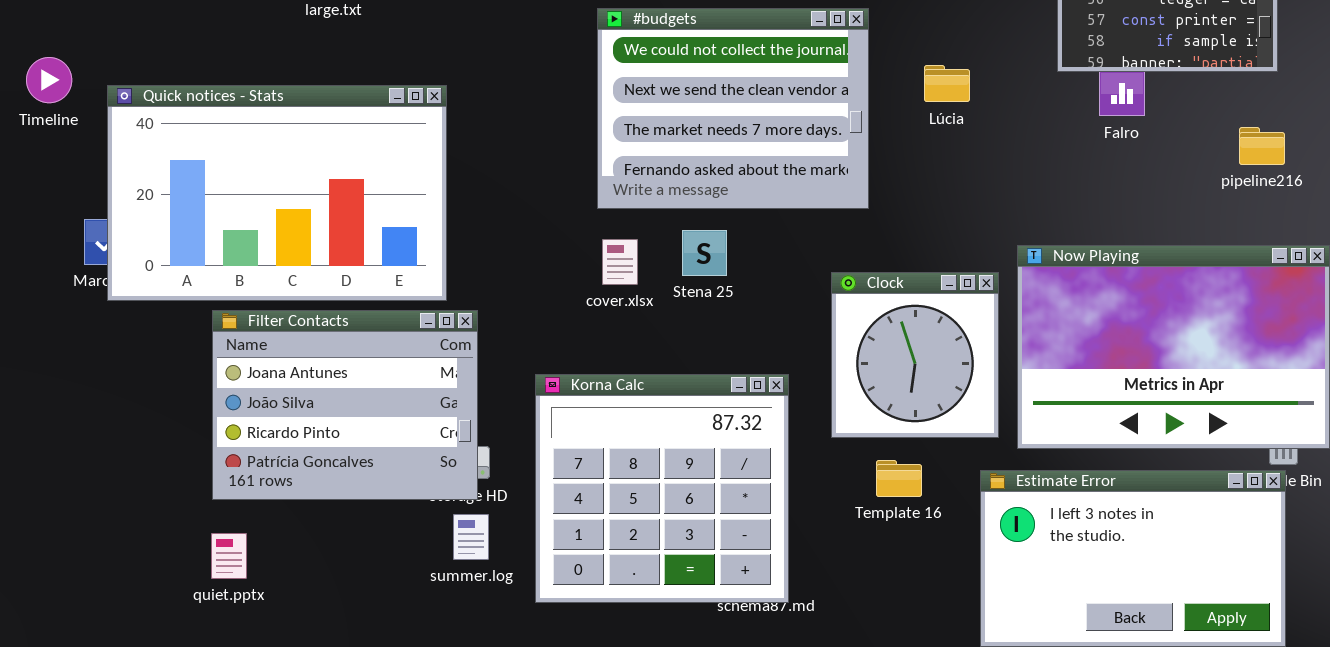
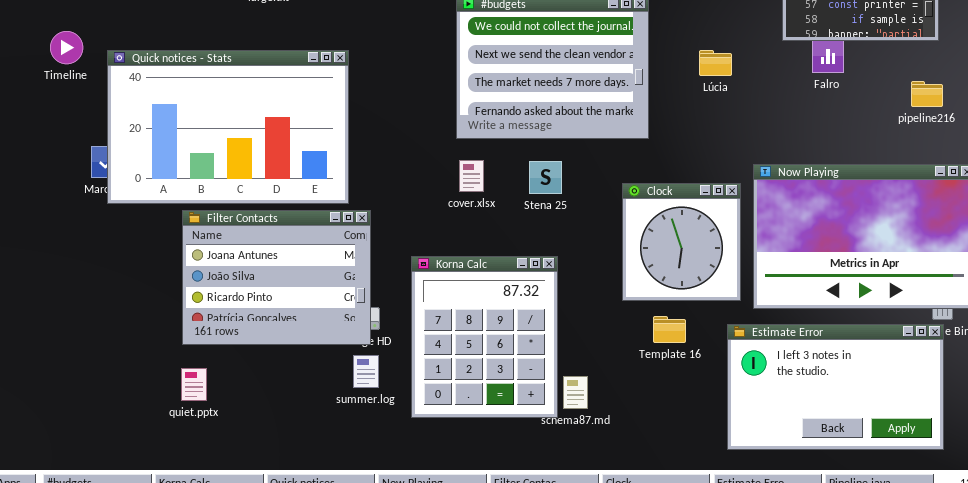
Lúcia: [924,65,970,102] -> [699,50,732,76], moved
Stena 25: [682,230,727,276] -> [529,161,562,194], moved
Korna Calc: [535,374,789,603] -> [411,256,558,418], resized

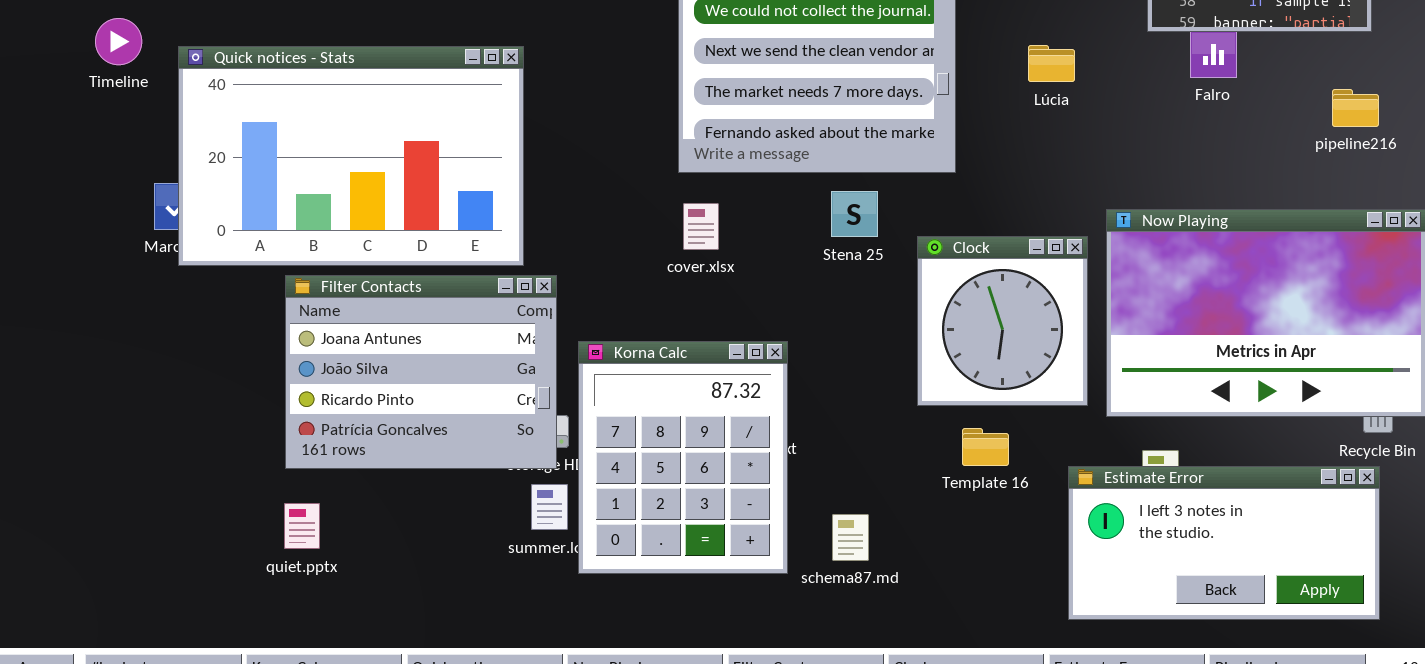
Stena 25: [529,161,562,194] -> [831,191,878,237], moved
Korna Calc: [411,256,558,418] -> [578,341,788,574], moved
Estimate Error: [727,324,944,450] -> [1068,466,1380,620], resized

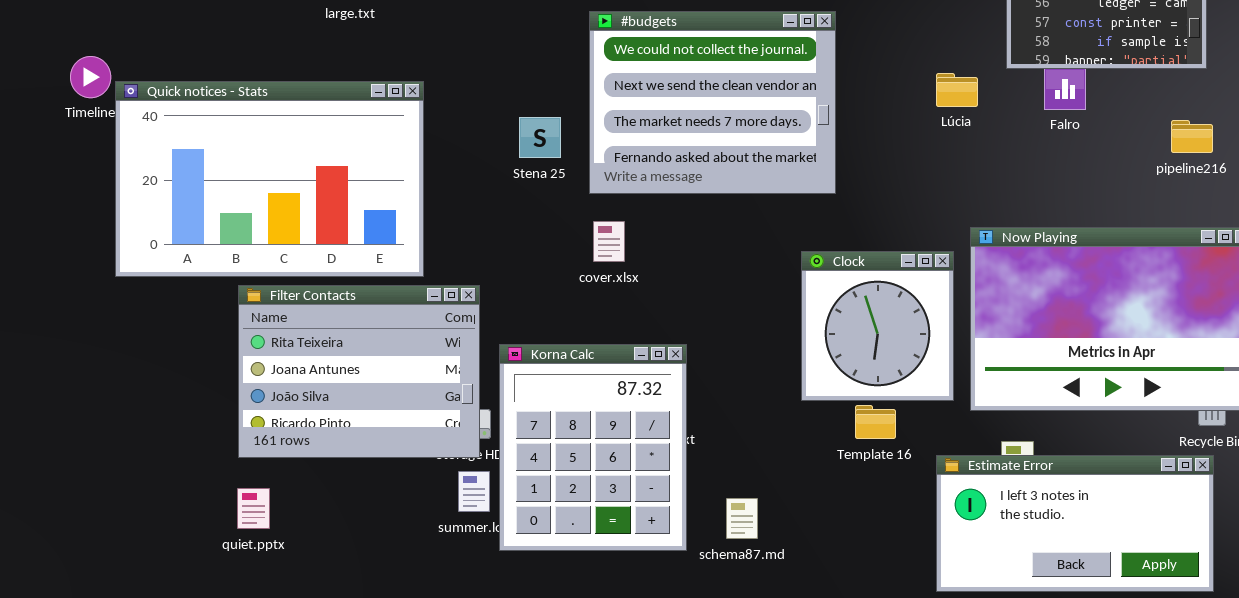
Lúcia: [1028,45,1075,82] -> [936,73,978,107], moved
Quick notices - Stats: [178,46,524,266] -> [115,81,424,277], moved
Stena 25: [831,191,878,237] -> [519,117,561,158], moved
Filter Contacts: [285,275,557,469] -> [238,285,480,458], scrolled up 1 row
Template 16: [962,428,1009,466] -> [855,405,896,439], moved

